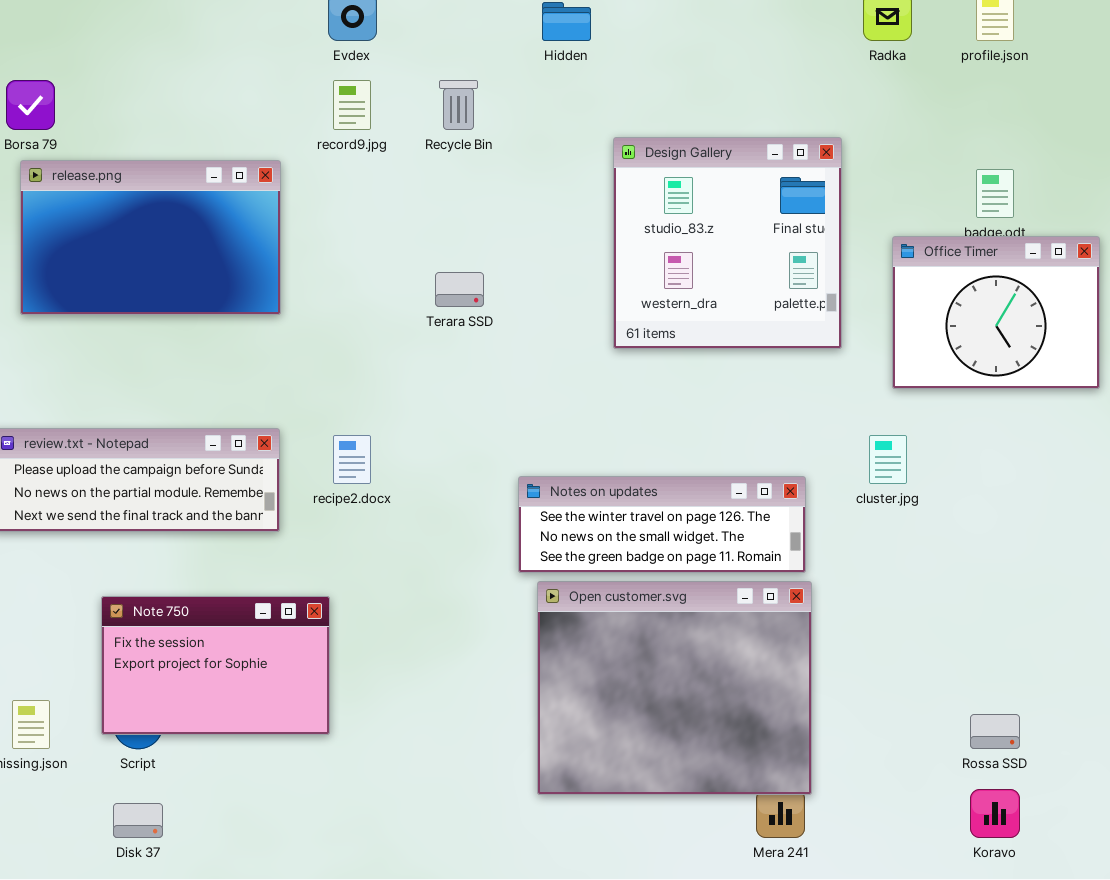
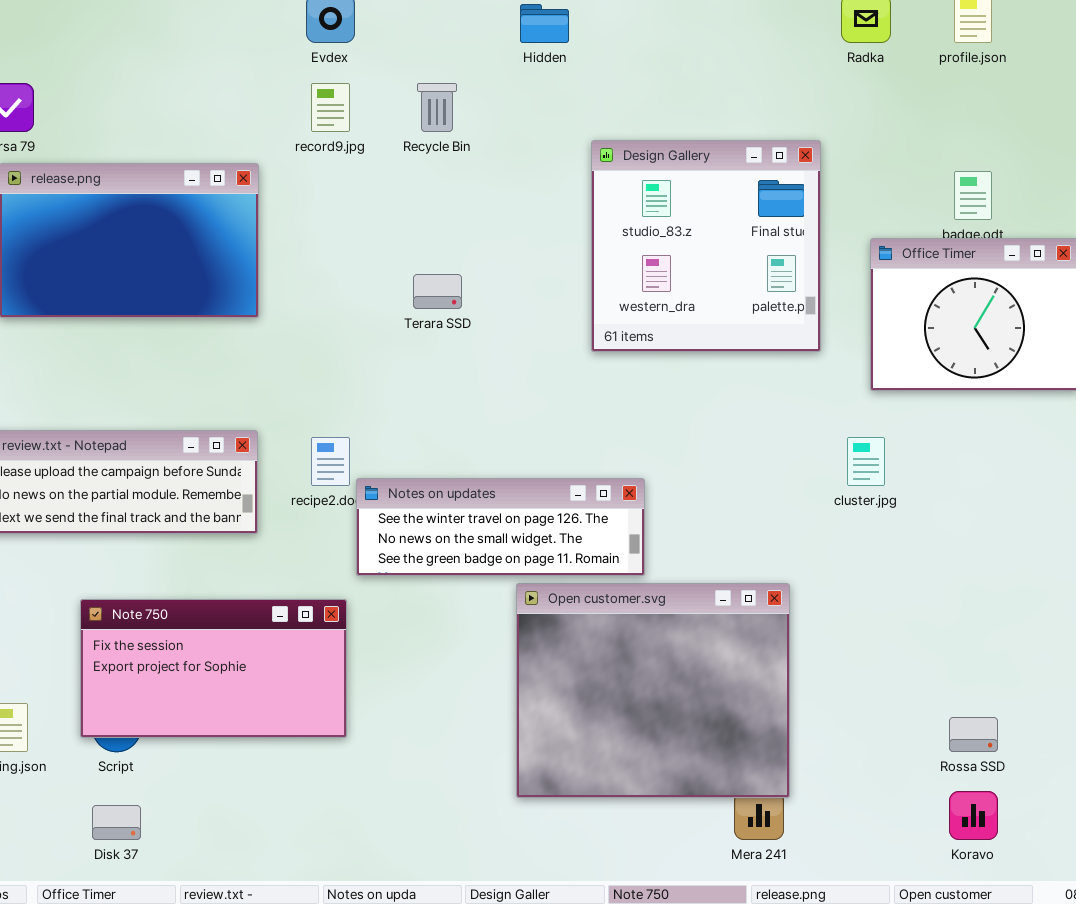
Notes on updates: [518,476,806,573] -> [356,478,645,576], moved
Note 750: [101,596,330,735] -> [80,599,347,738], resized

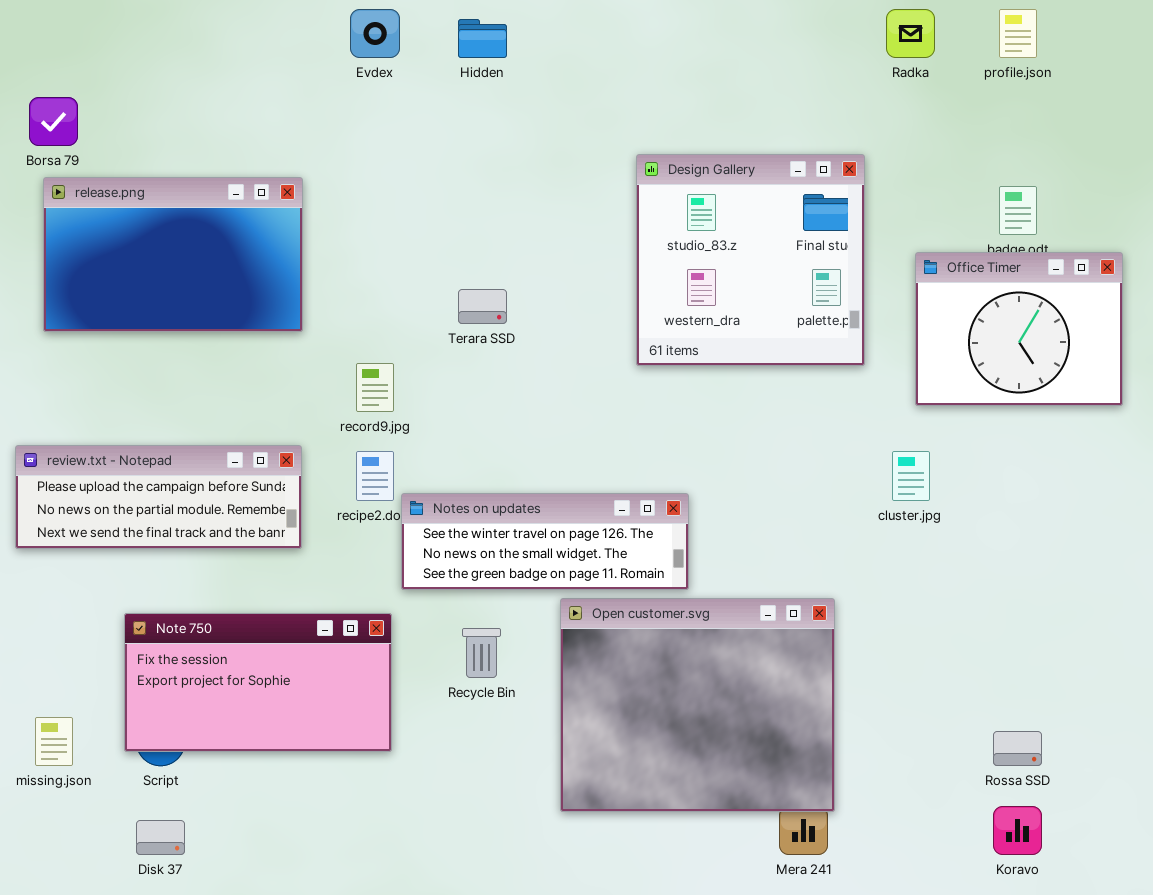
Hidden: [520,4,569,43] -> [458,19,507,58], moved
record9.jpg: [311,83,350,132] -> [356,363,394,412], moved
Recycle Bin: [417,83,457,132] -> [462,628,501,678], moved

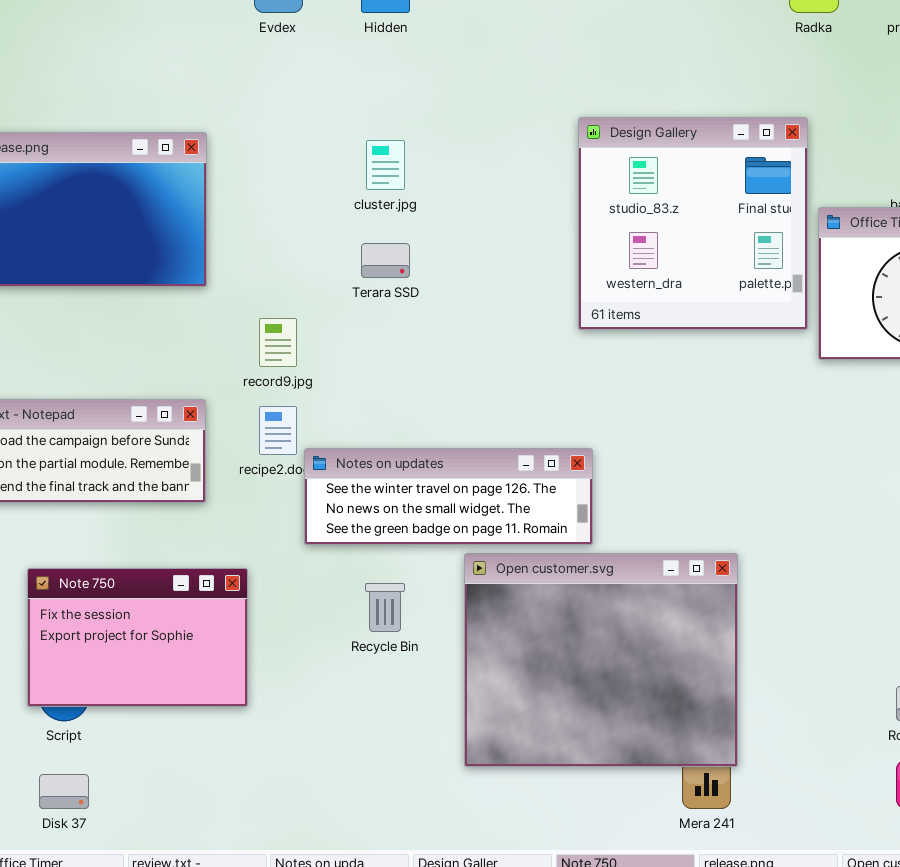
Design Gallery: [636,154,865,366] -> [578,117,808,330], moved
cluster.jpg: [892,451,930,501] -> [366,140,405,190], moved
Note 750: [124,613,392,752] -> [27,568,248,707], resized

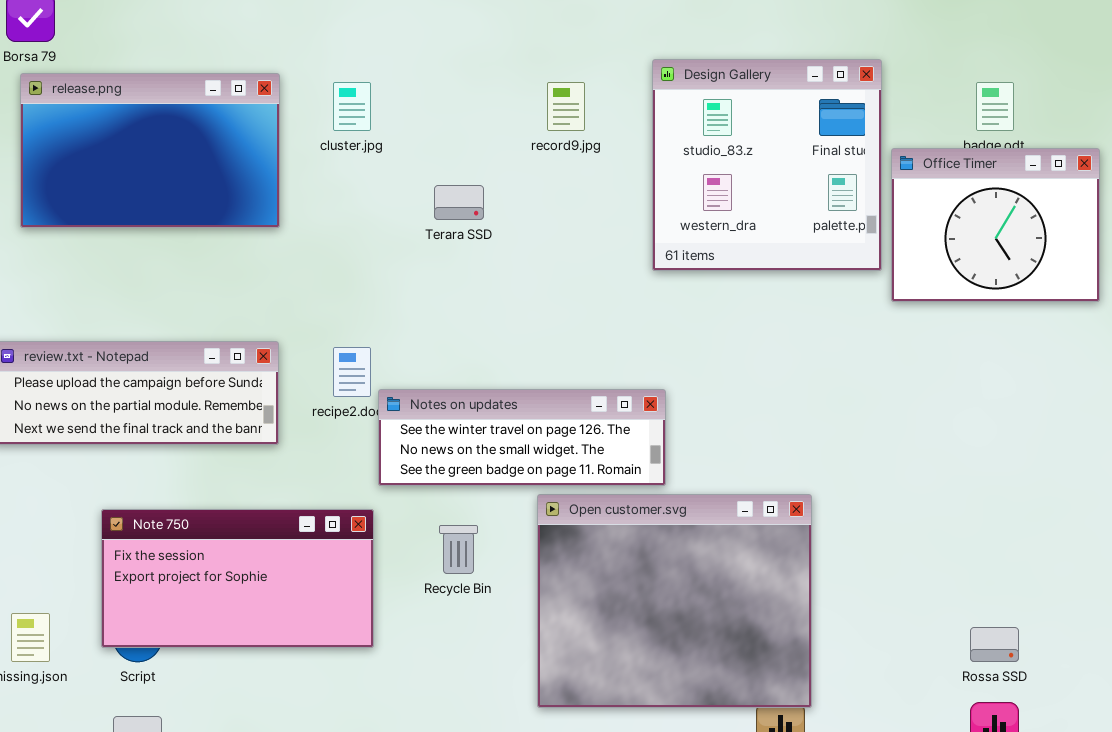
cluster.jpg: [366,140,405,190] -> [333,82,371,131], moved
record9.jpg: [259,318,297,367] -> [547,82,585,131], moved
Note 750: [27,568,248,707] -> [101,509,374,648], resized

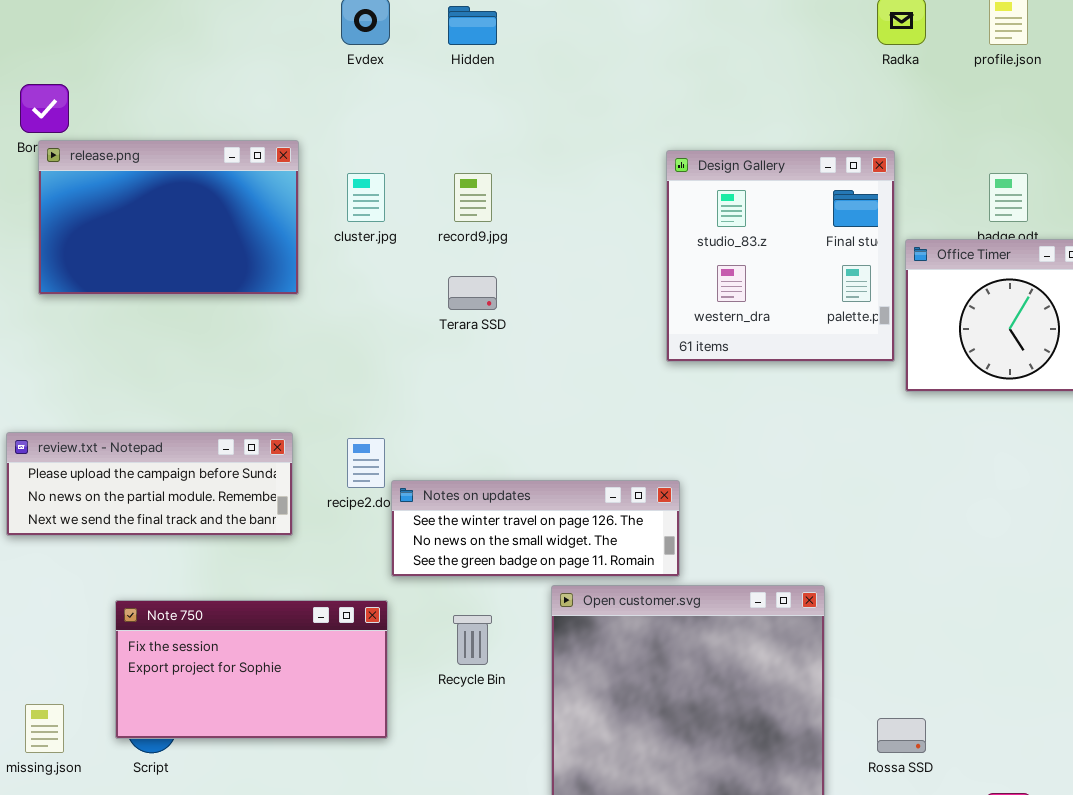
release.png: [20,73,280,228] -> [38,140,299,295], moved
record9.jpg: [547,82,585,131] -> [454,173,492,222], moved
Rossa SSD: [970,627,1019,662] -> [877,718,926,753], moved

